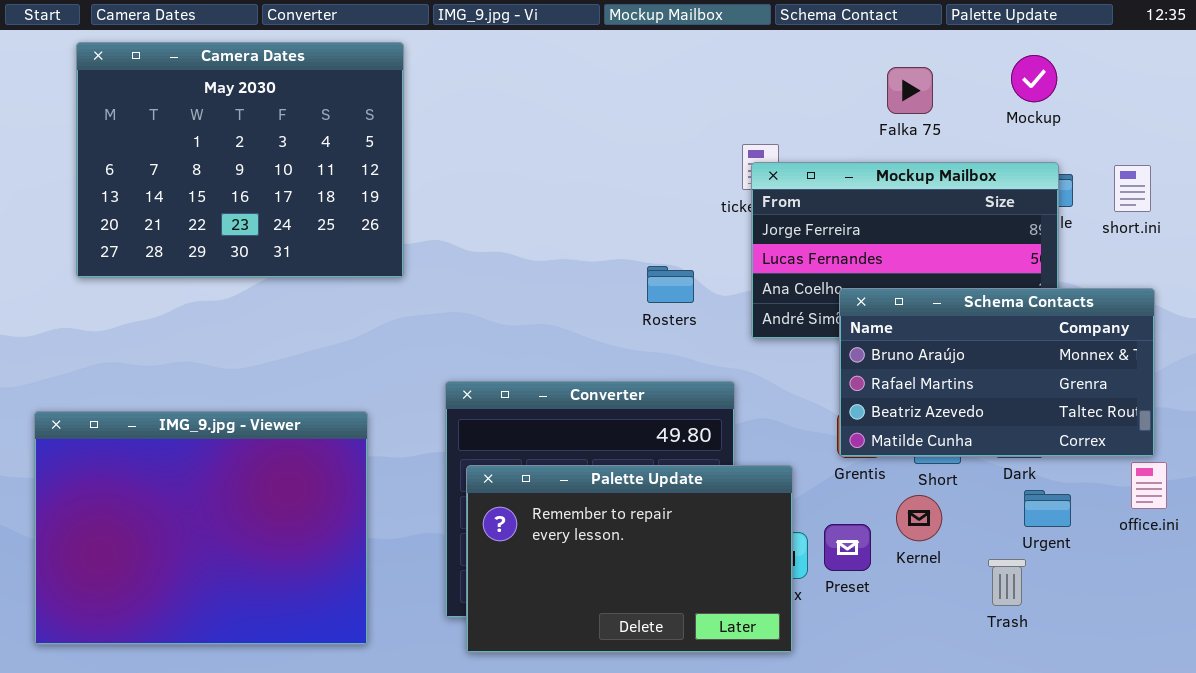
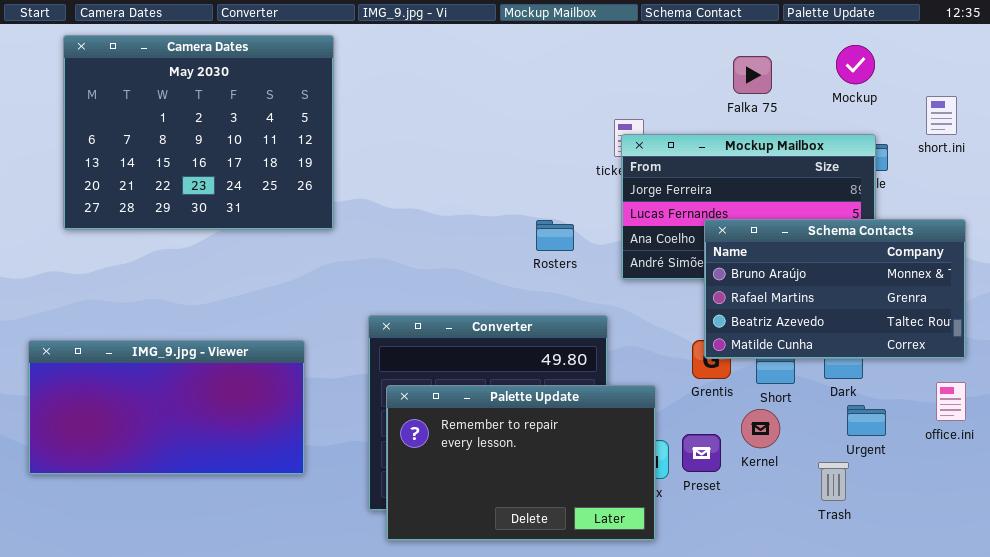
short.ini: [1114,165,1151,212] -> [926,96,957,135], moved
Schema Contacts: [839,288,1155,457] -> [704,219,966,359], moved
IMG_9.jpg - Viewer: [34,411,368,645] -> [28,340,305,475], resized

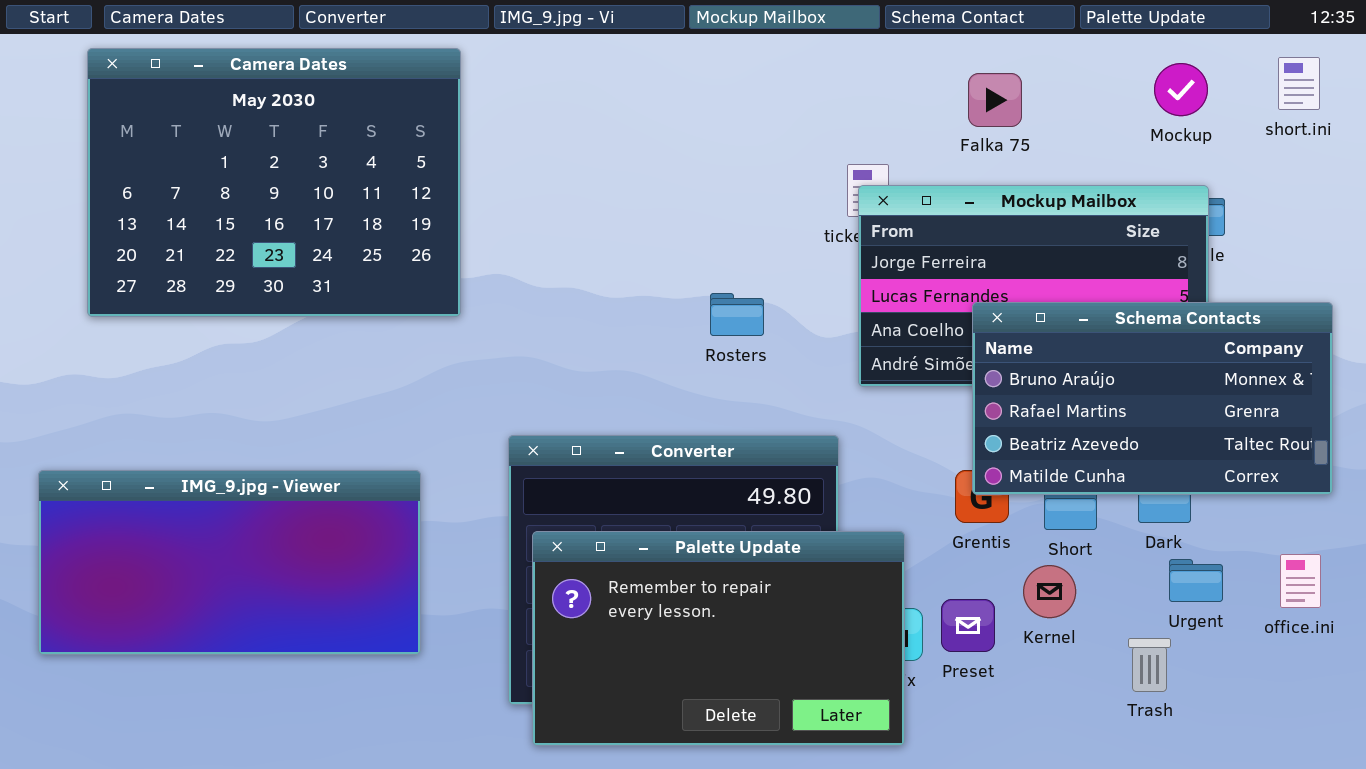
Falka 75: [733,56,772,94] -> [968,73,1022,127], moved
short.ini: [926,96,957,135] -> [1278,57,1320,110], moved
Rosters: [536,220,574,251] -> [710,293,764,336], moved
office.ini: [936,382,966,421] -> [1280,554,1321,608], moved

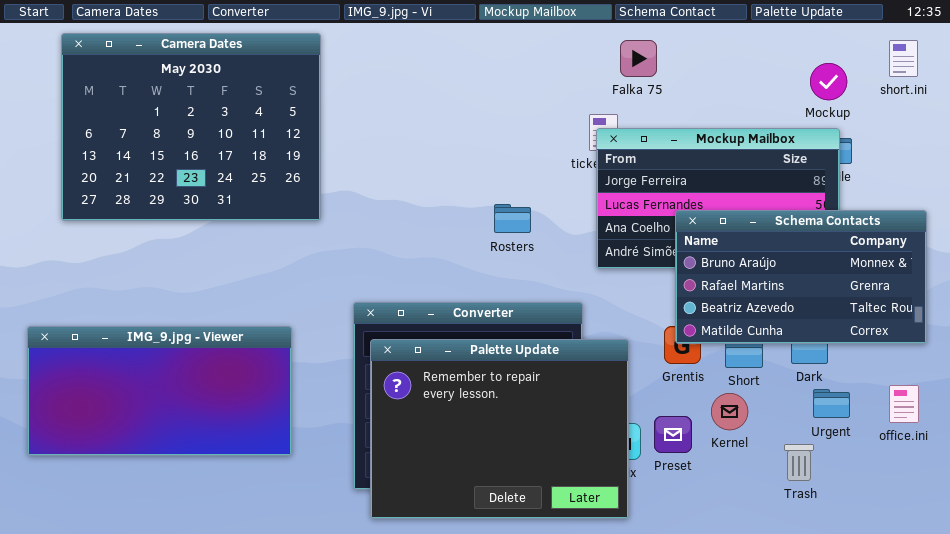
Mockup: [1154,63,1208,116] -> [810,63,847,100], moved
Falka 75: [968,73,1022,127] -> [620,40,657,77], moved
Palette Update: [532,531,905,746] -> [370,339,629,519], resized

